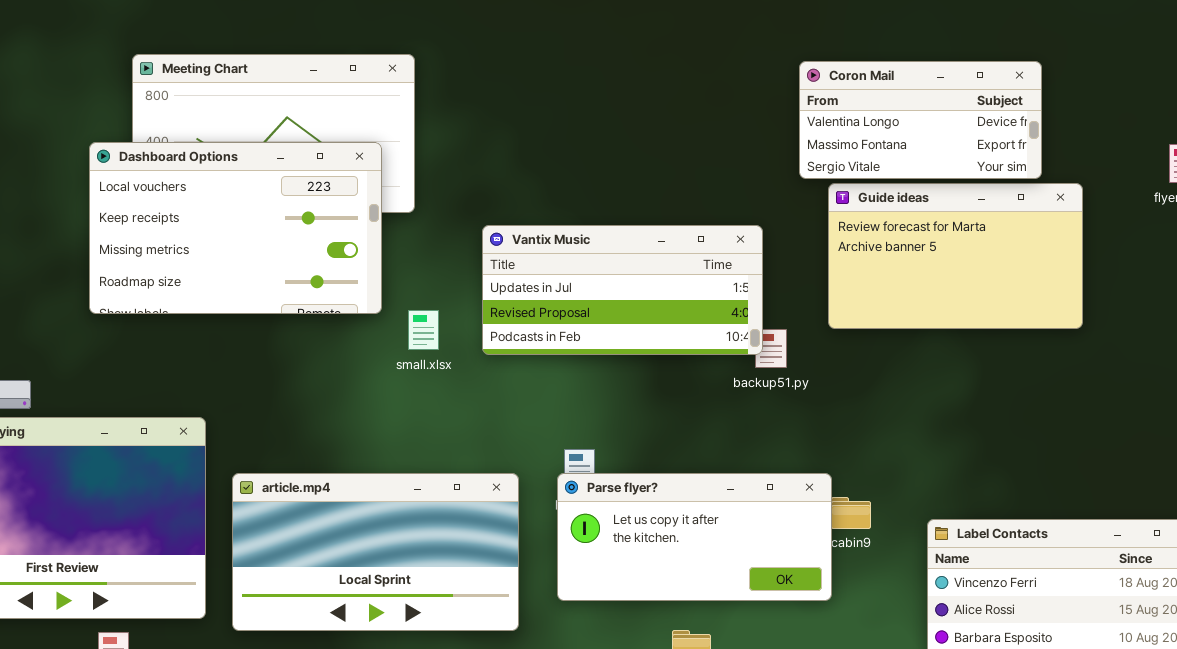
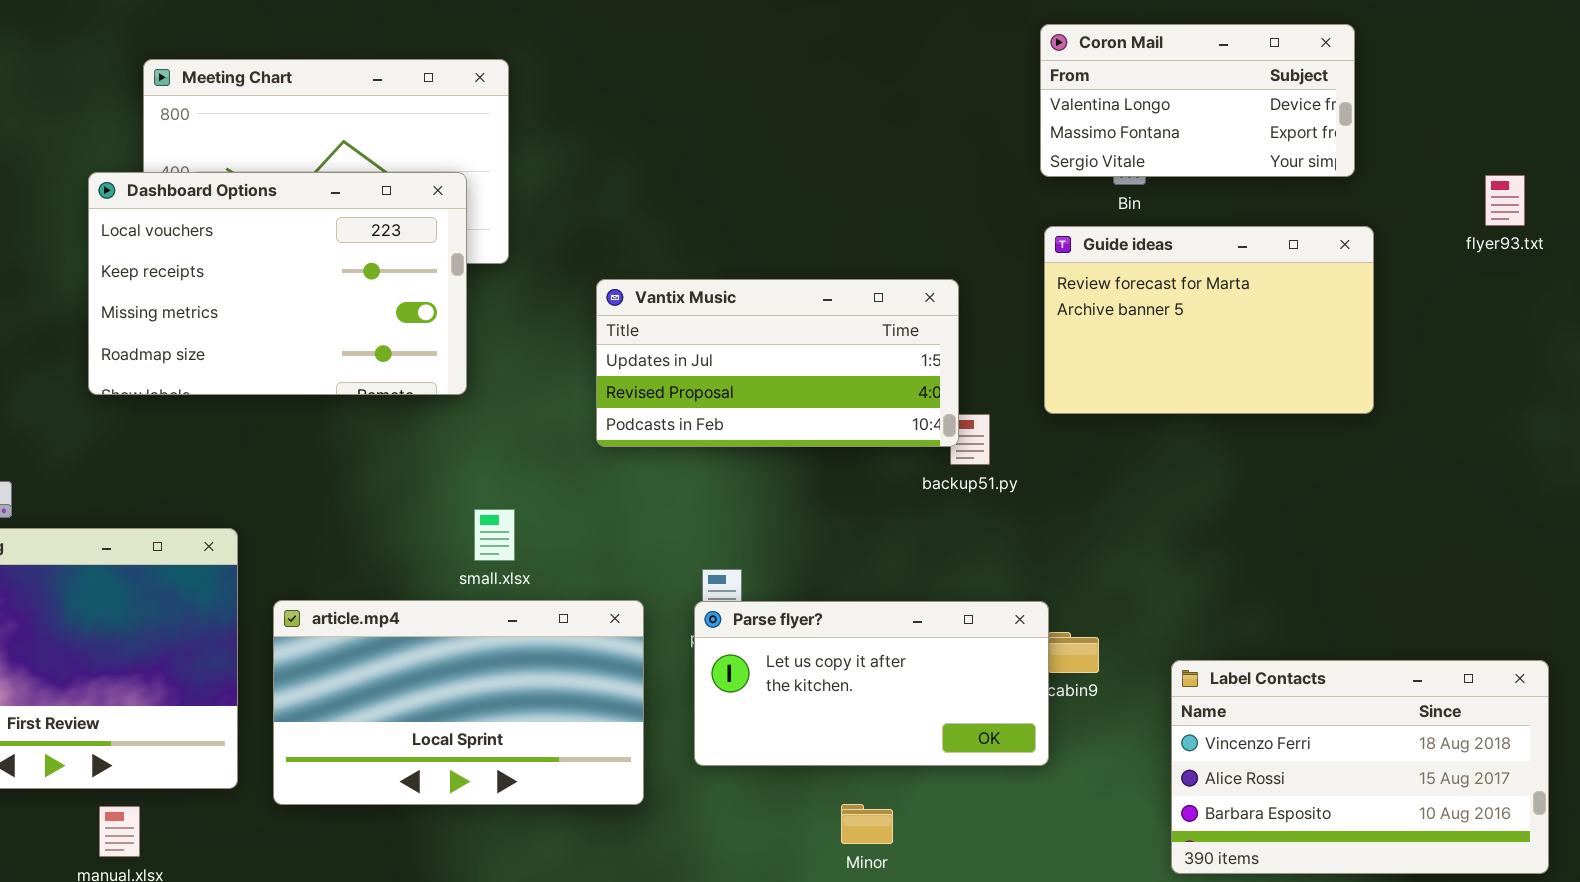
Coron Mail: [799,61,1042,179] -> [1040,24,1355,177], moved
small.xlsx: [408,310,439,350] -> [474,509,515,561], moved

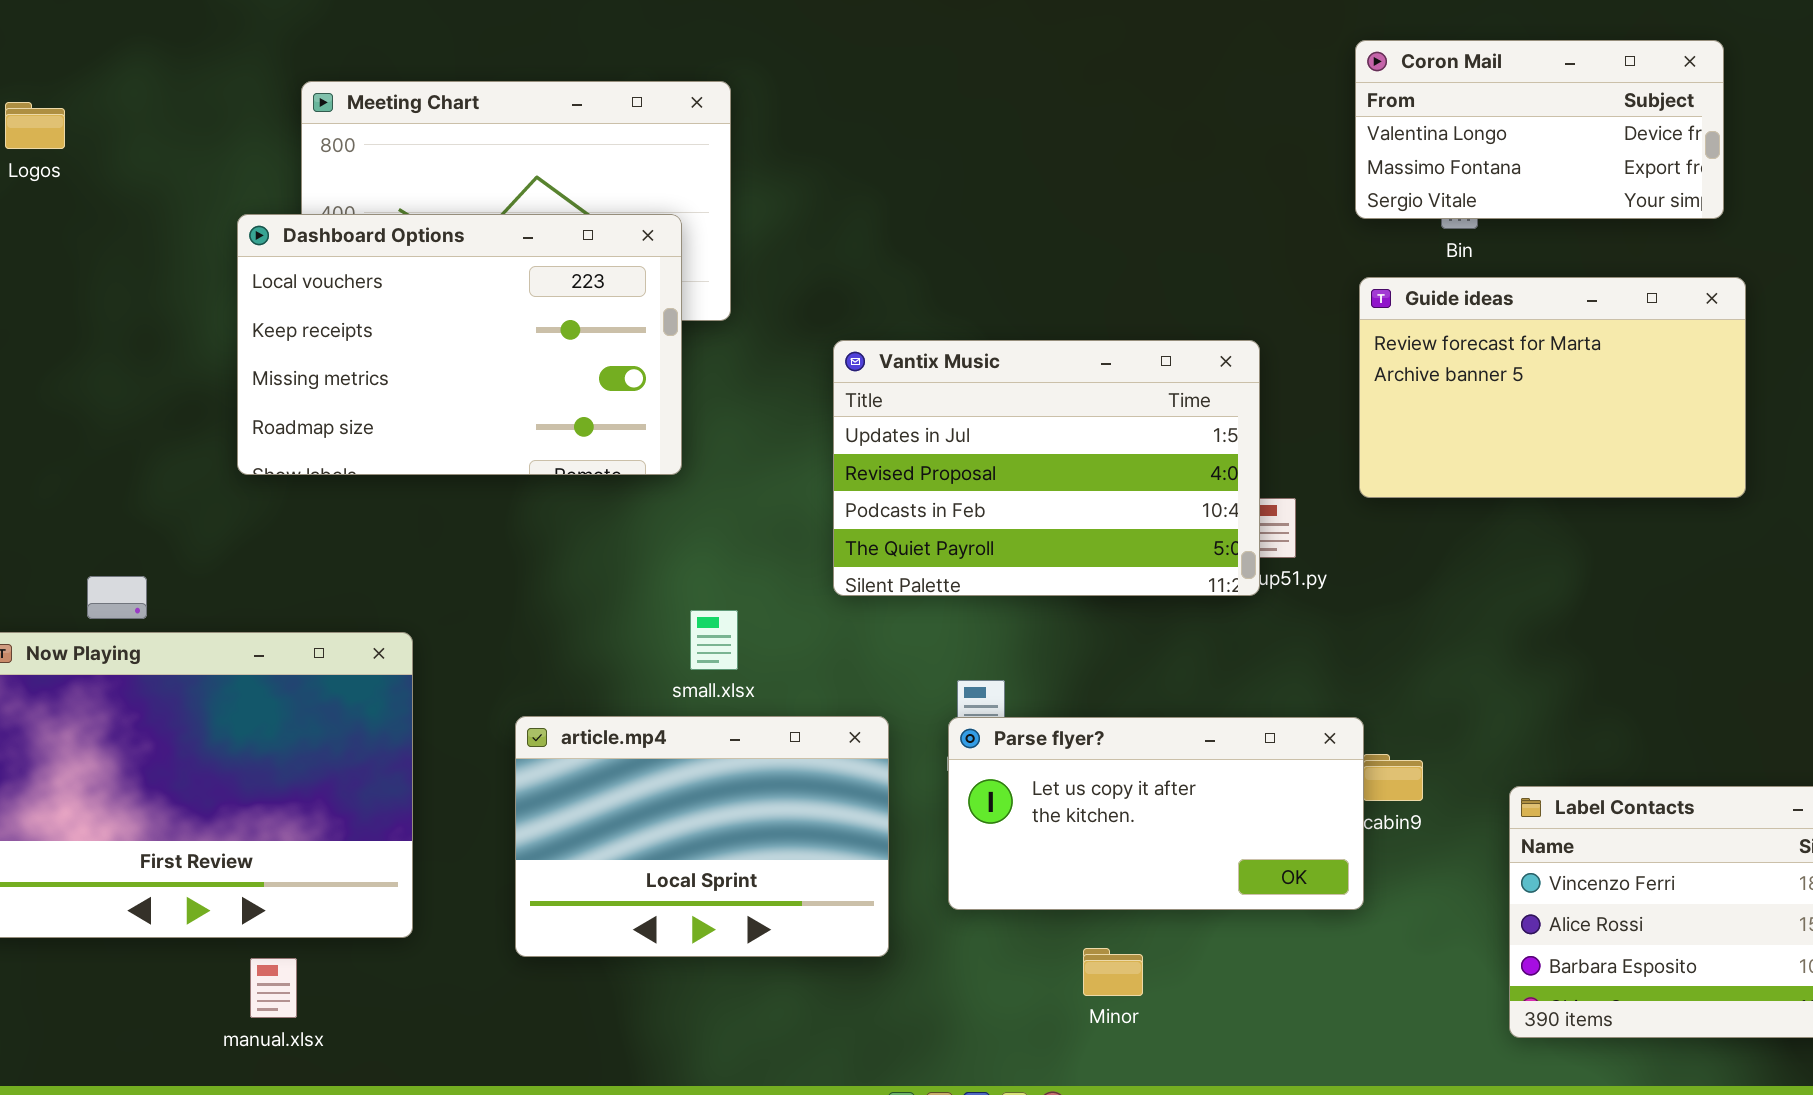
Vantix Music: [596,279,959,447] -> [833,340,1260,596], resized
article.mp4: [273,600,644,805] -> [515,716,889,957], resized
Minor: [841,804,893,844] -> [1083,948,1143,996], moved

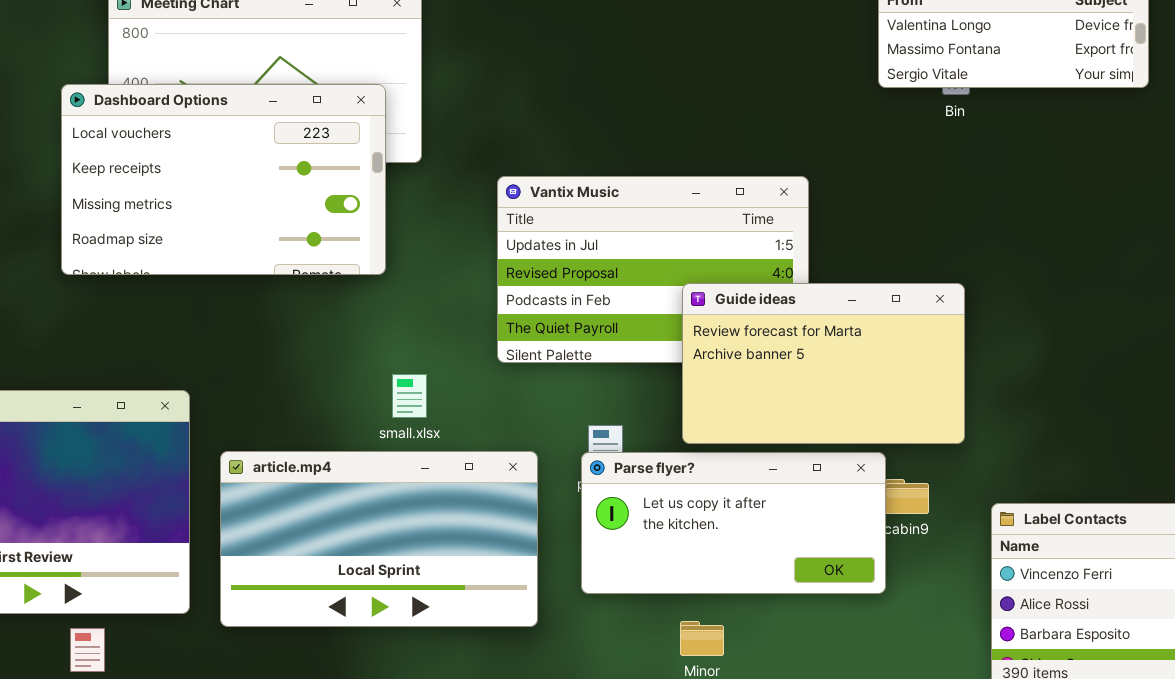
Guide ideas: [1359,277,1746,498] -> [682,283,965,444], moved
article.mp4: [515,716,889,957] -> [220,451,538,627], resized

